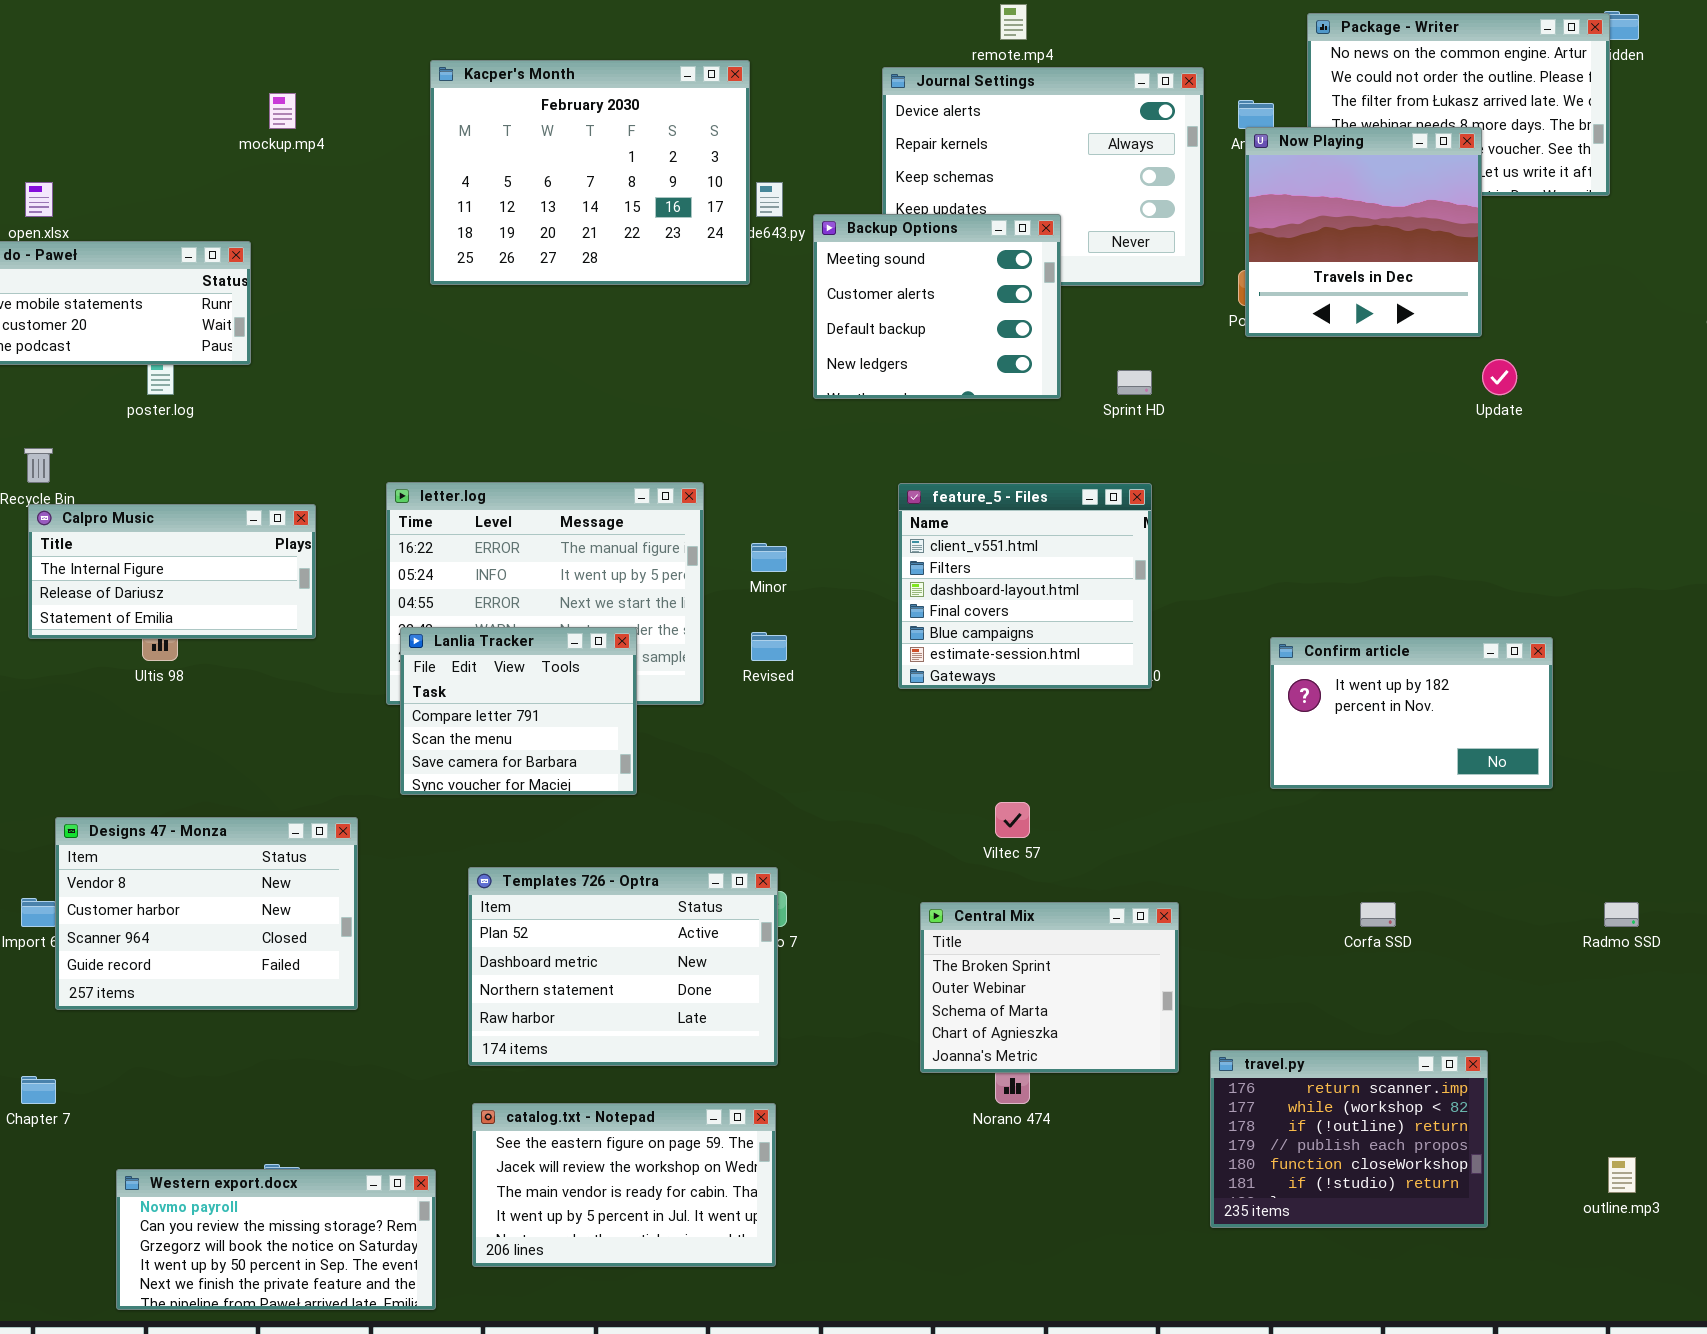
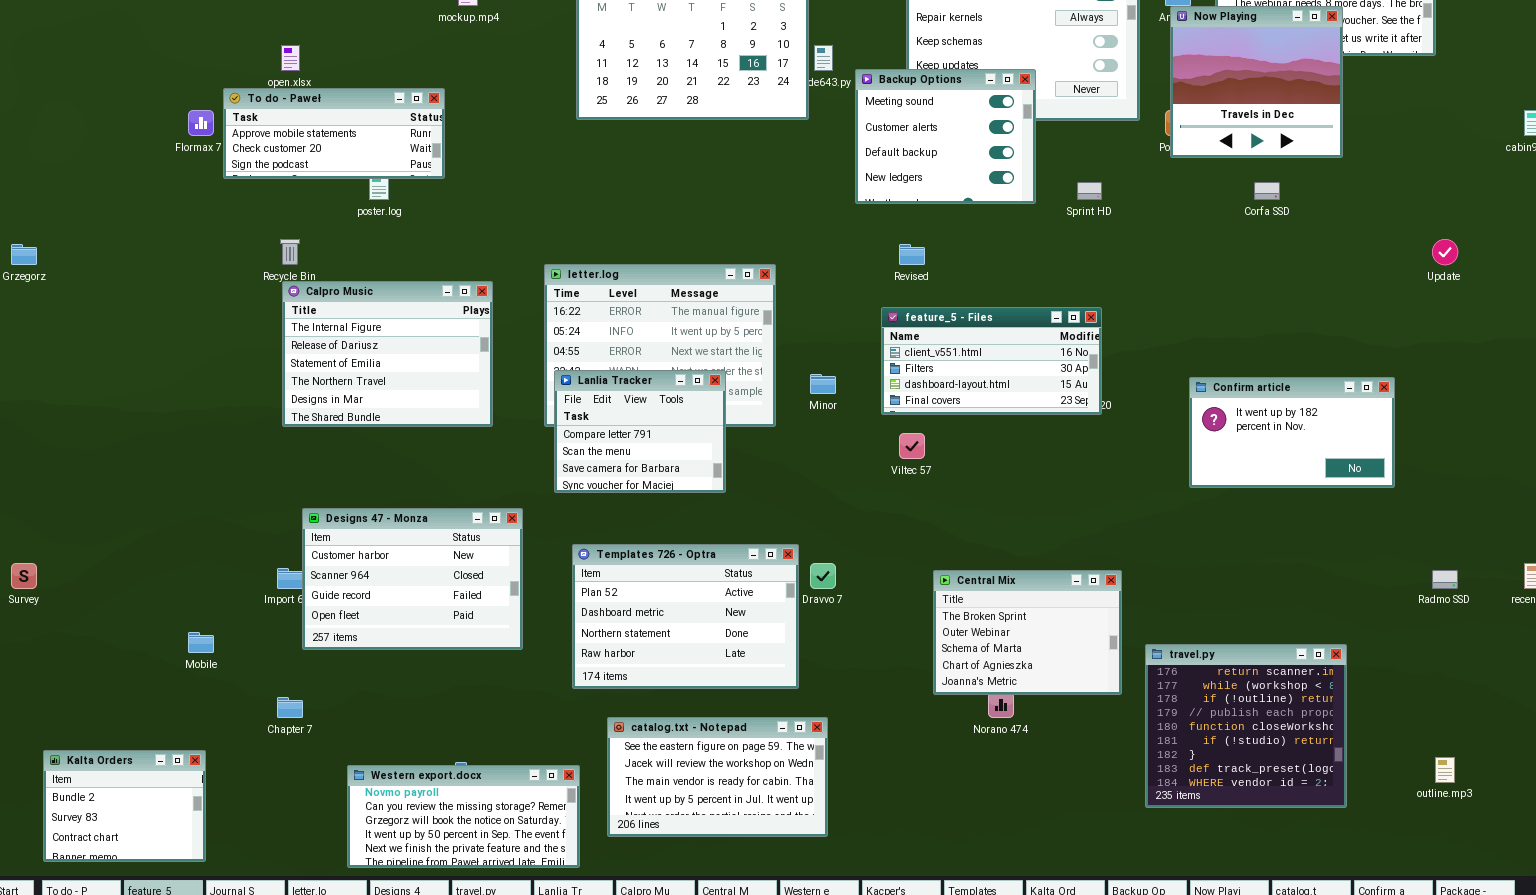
Update: [1482,359,1517,395] -> [1432,239,1458,265], moved
feature_5 - Files: [898,483,1152,689] -> [881,307,1102,415], resized
Calpro Music: [28,504,316,639] -> [282,281,493,427], resized
Minor: [751,543,787,572] -> [810,374,836,394], moved
Revised: [751,632,787,661] -> [899,244,925,265], moved
Viltec 57: [995,802,1030,838] -> [899,433,925,459], moved
Designs 47 - Monza: [55,817,358,1010] -> [302,508,523,650], scrolled down 1 row
Templates 726 - Optra: [468,867,778,1066] -> [572,544,799,689], moved
Corfa SSD: [1360,902,1396,927] -> [1254,182,1280,200], moved
travel.py: [1210,1050,1488,1228] -> [1145,644,1347,808], resized

